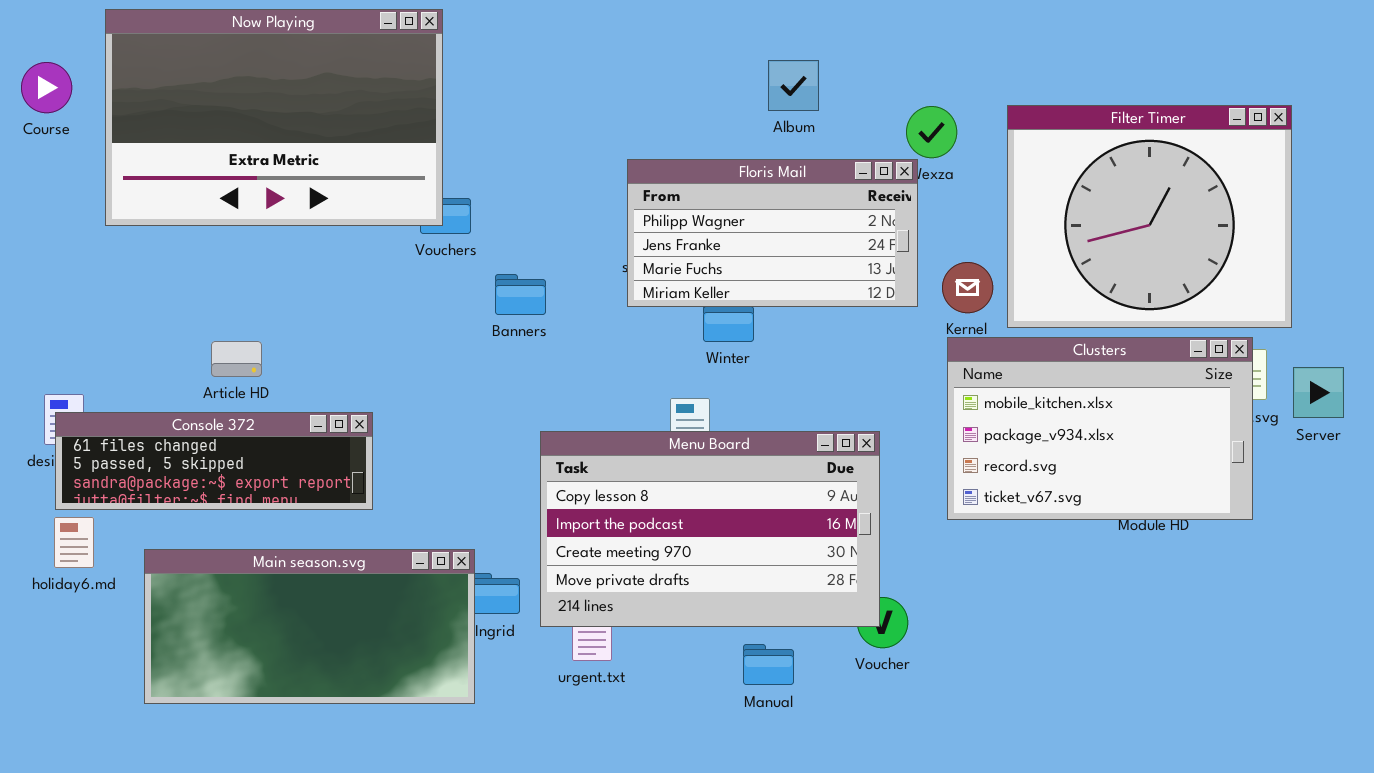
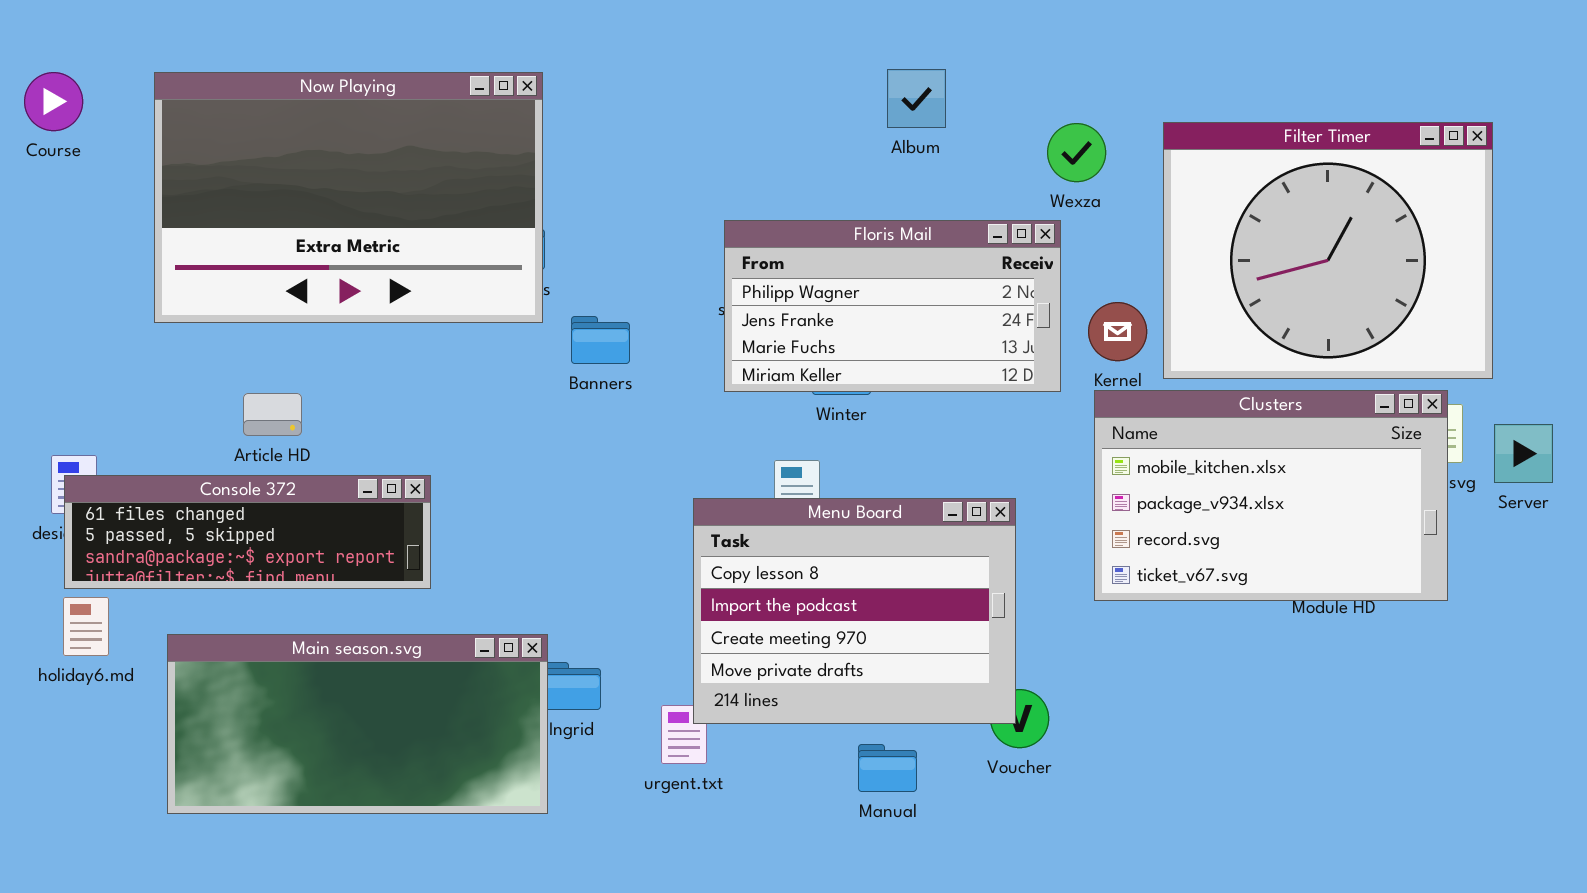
Now Playing: [105,9,443,226] -> [154,72,543,323], moved
Floris Mail: [627,159,918,307] -> [724,220,1061,392], moved
Menu Board: [540,431,880,627] -> [693,498,1016,724], resized

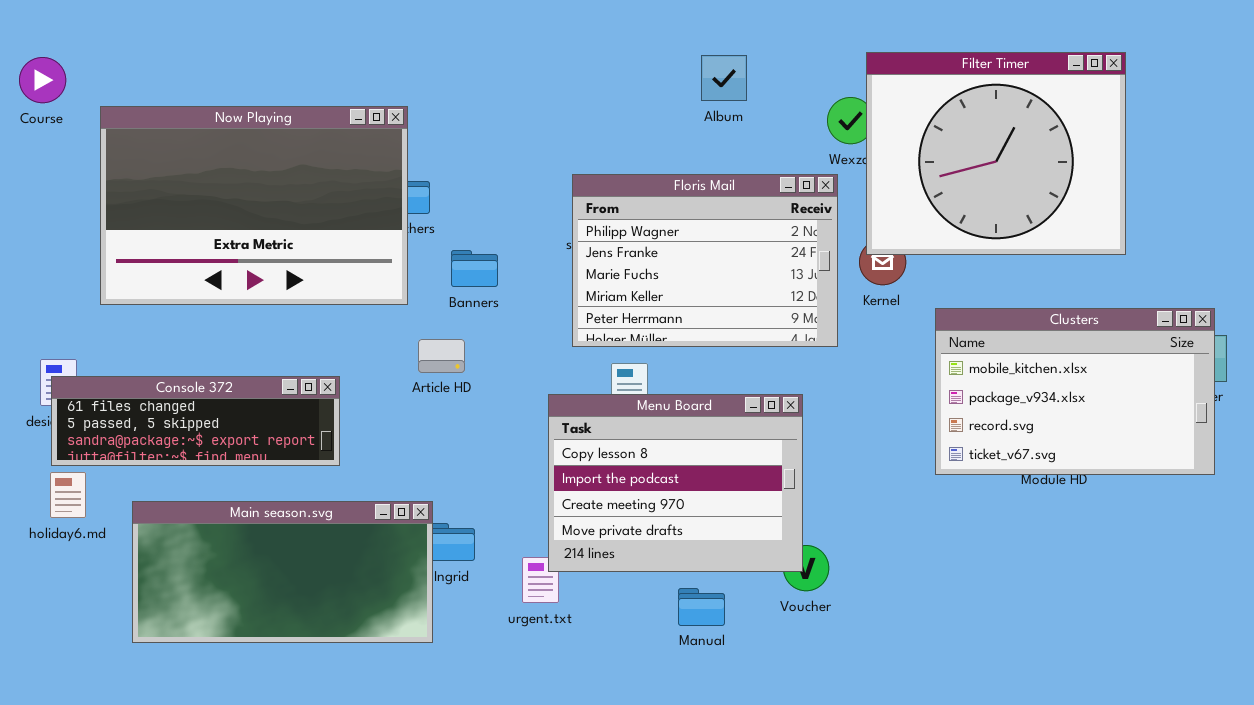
Now Playing: [154,72,543,323] -> [100,106,408,305], moved
Filter Timer: [1163,122,1493,379] -> [866,52,1126,255], moved
Floris Mail: [724,220,1061,392] -> [572,174,838,347], resized
Clusters: [1094,390,1448,601] -> [935,308,1215,475], moved
Article HD: [243,393,302,436] -> [418,339,465,373], moved

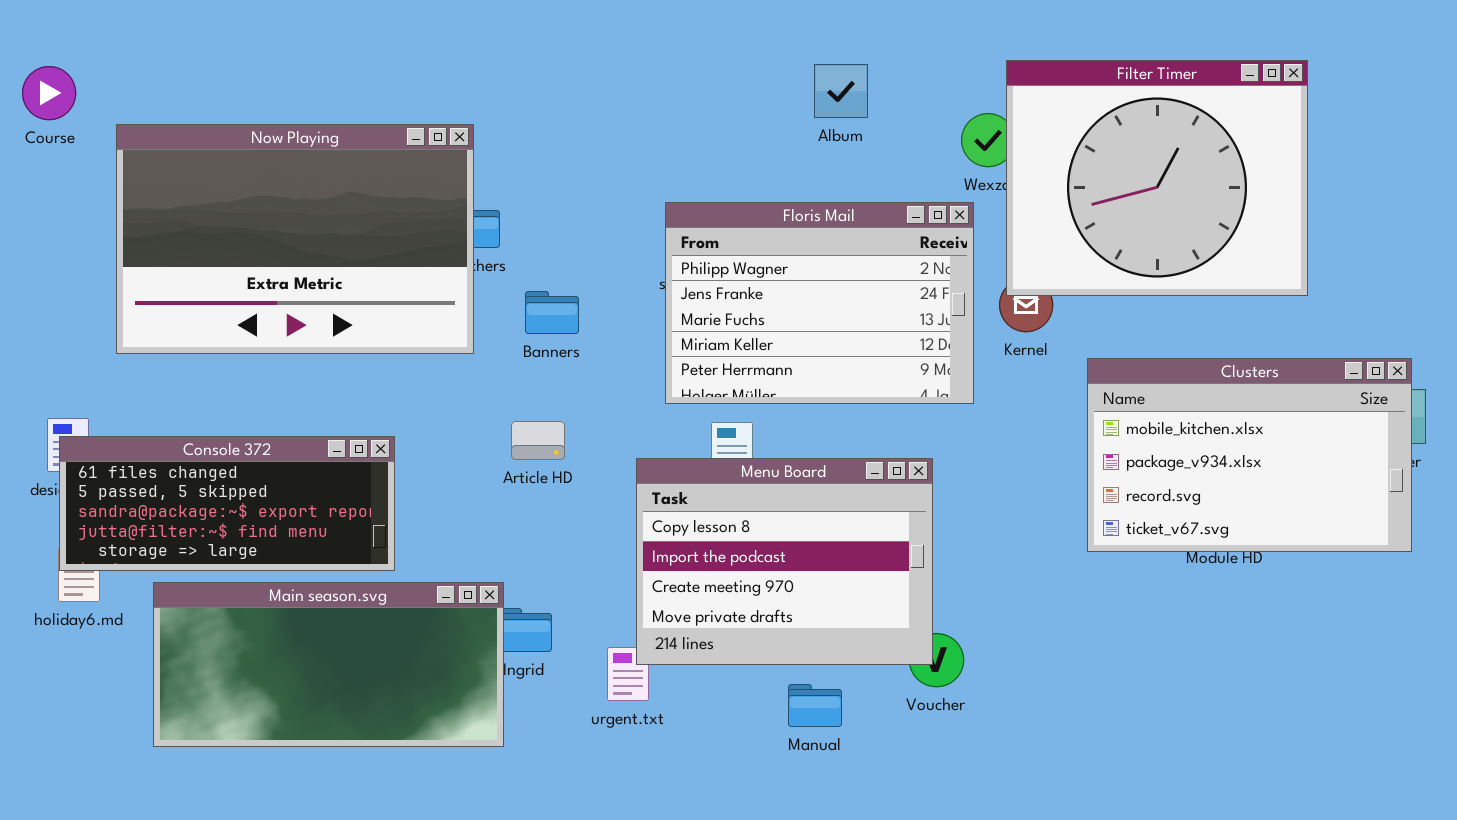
Article HD: [418,339,465,373] -> [511,421,565,460], moved
Console 372: [51,376,340,466] -> [59,436,395,571], resized

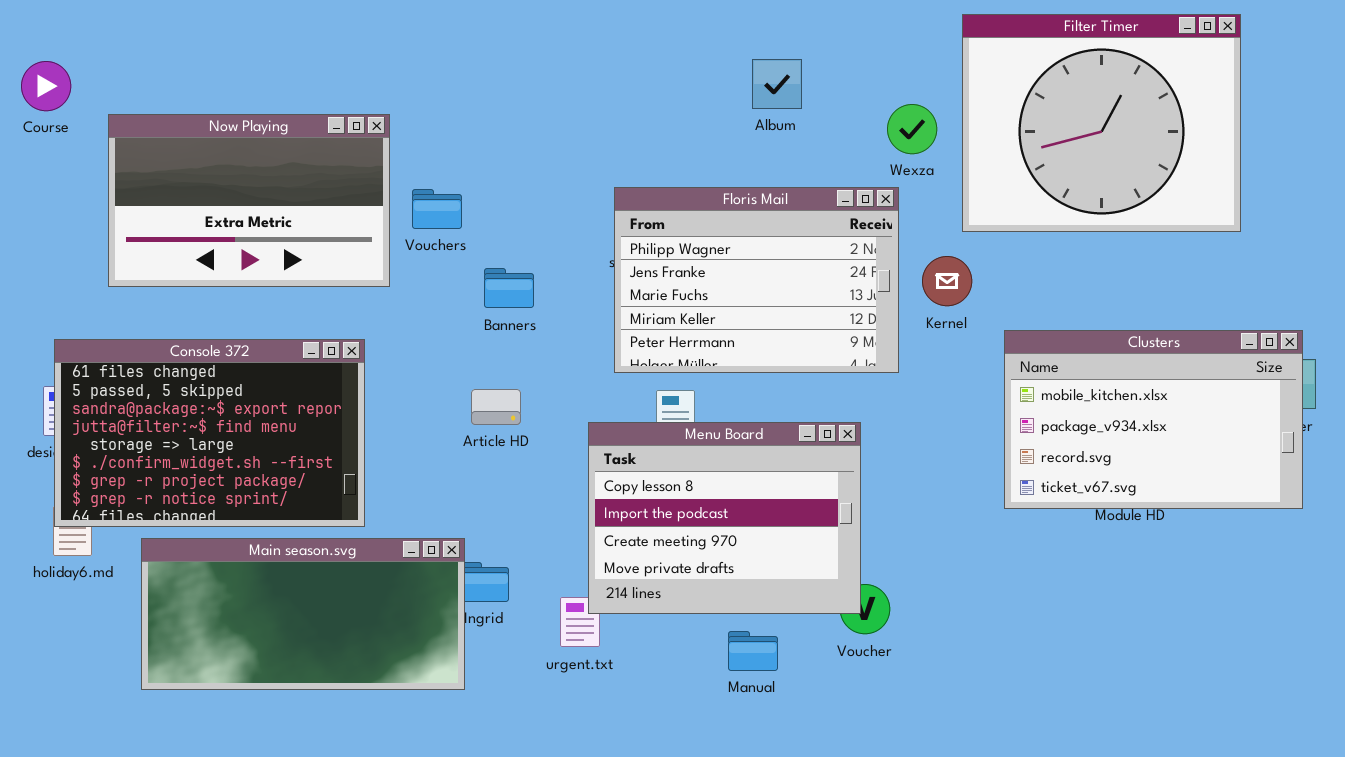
Filter Timer: [1006,60,1308,296] -> [962,14,1241,232], moved
Now Playing: [116,124,474,354] -> [108,114,390,287], resized
Console 372: [59,436,395,571] -> [54,339,365,527], resized

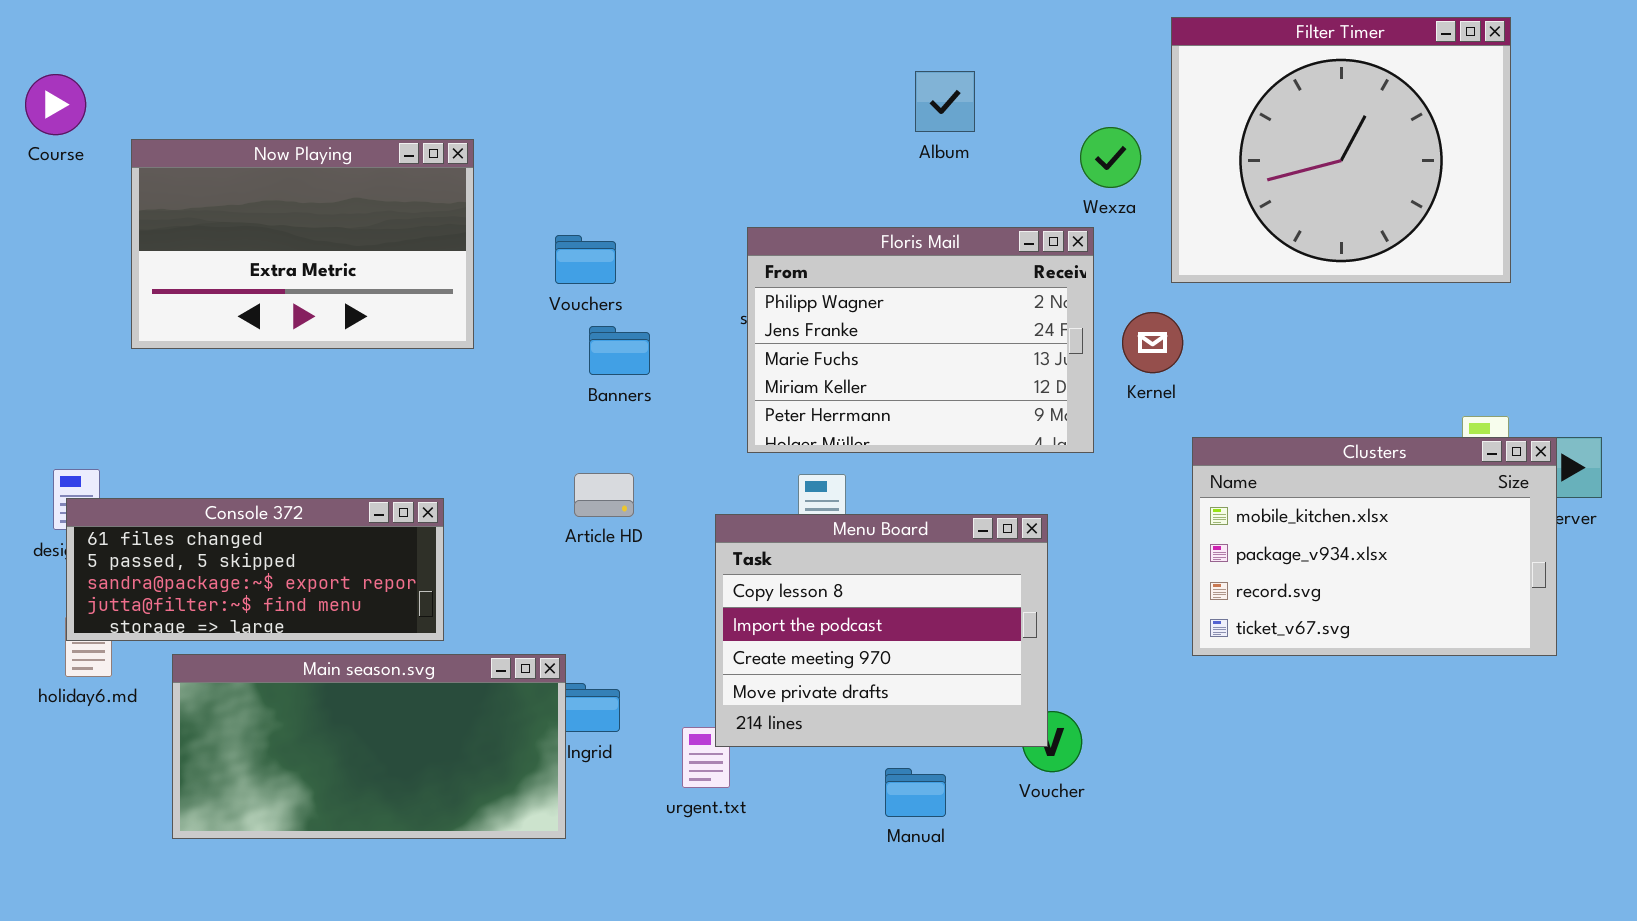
Vouchers: [412,189,462,229] -> [555,235,616,284], moved
Clusters: [1004,330,1303,509] -> [1192,437,1557,656], moved
Console 372: [54,339,365,527] -> [66,498,444,641], resized

